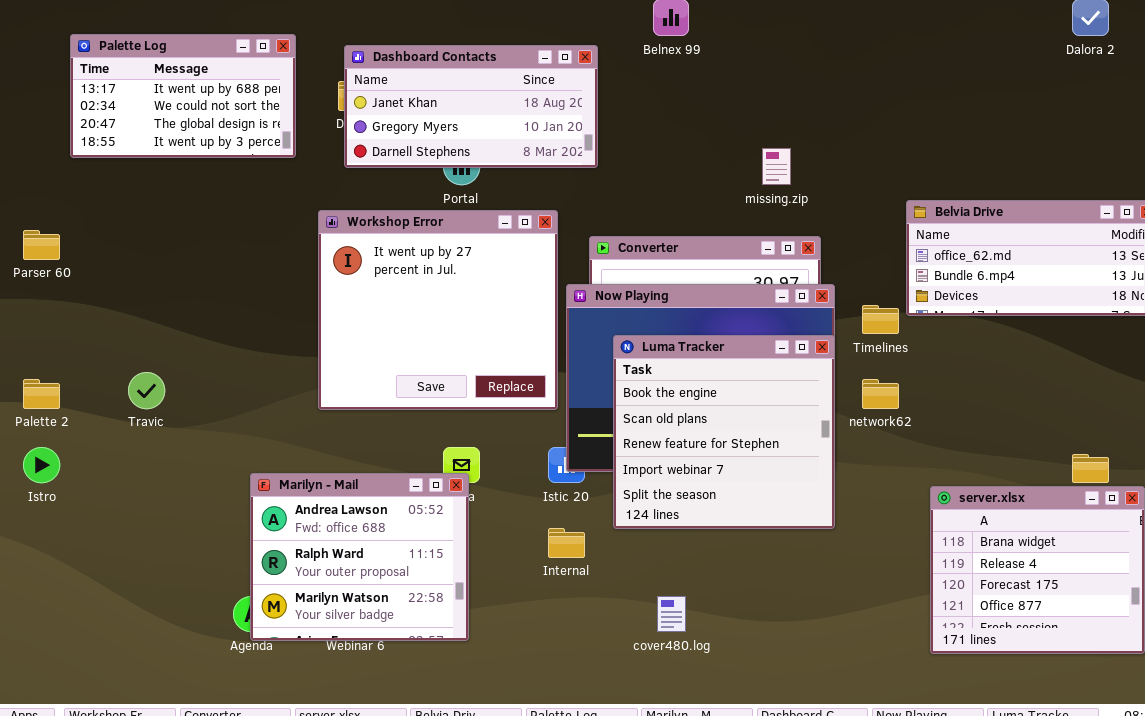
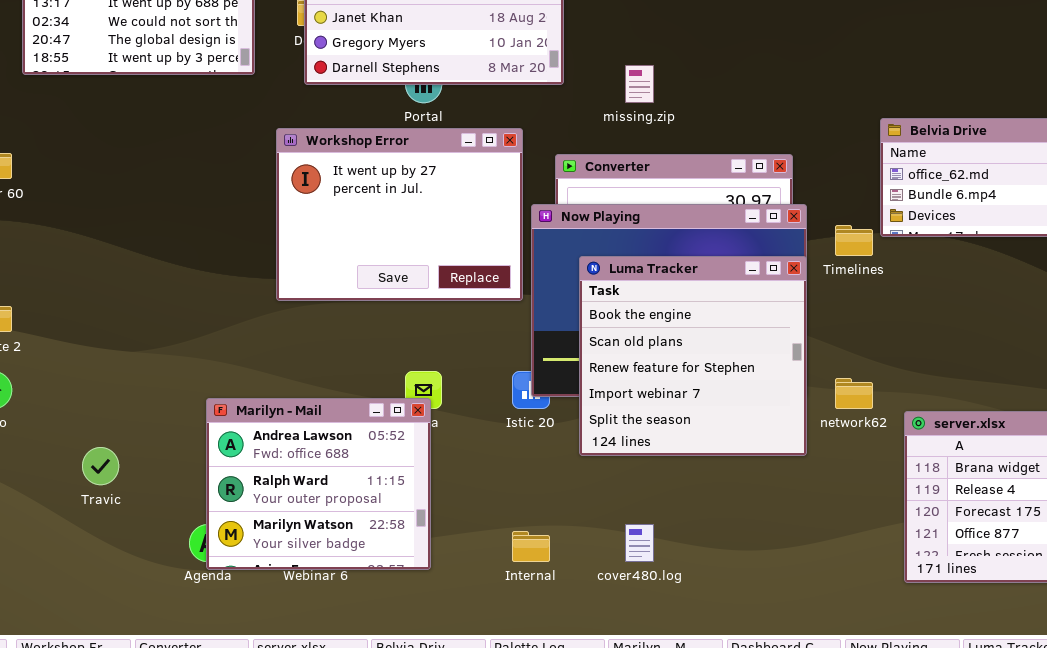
missing.zip: [762,148,791,185] -> [625,65,654,103], moved
Workshop Error: [318,210,558,410] -> [276,128,523,301], resized
Travic: [128,372,165,409] -> [82,447,119,485], moved
network62: [862,379,899,409] -> [835,378,873,409], moved
Internal: [548,528,585,558] -> [512,531,550,562], moved

